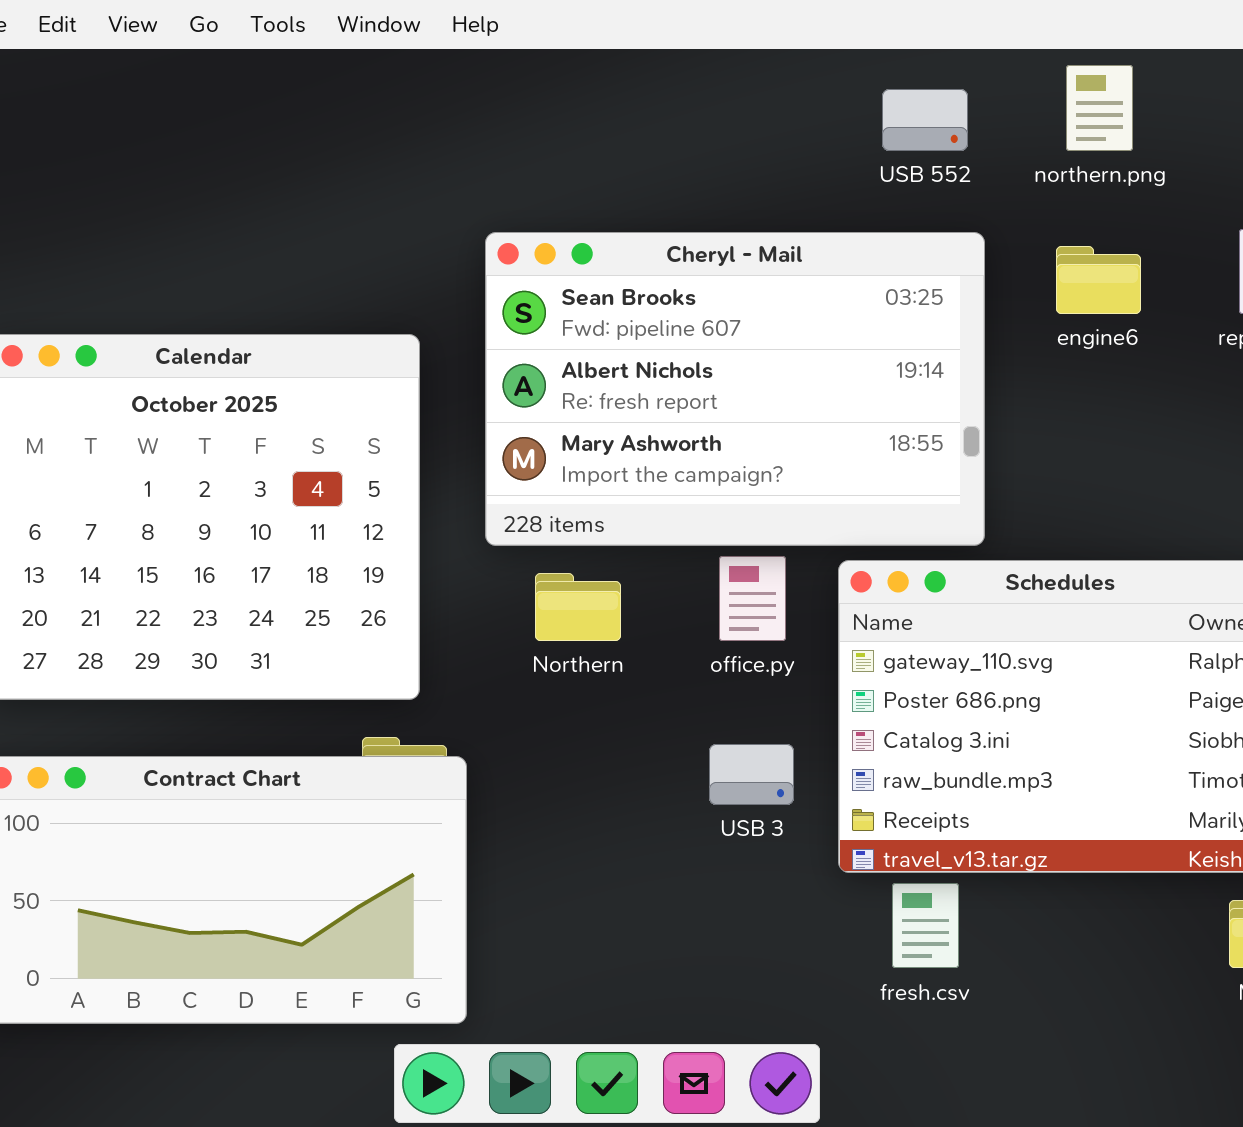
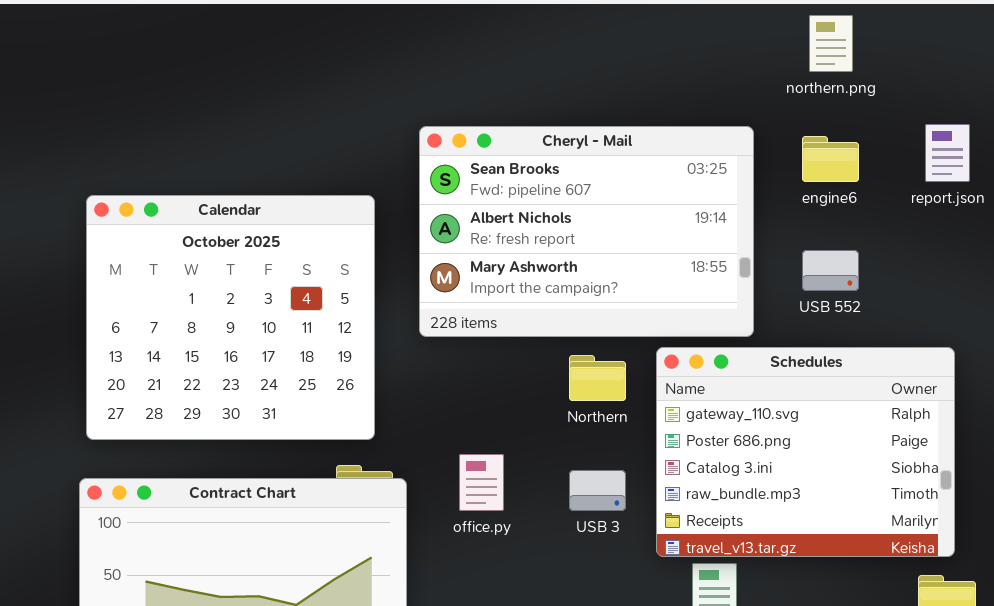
USB 552: [882,89,968,151] -> [802,250,859,291], moved
office.py: [719,556,786,641] -> [459,454,504,511], moved
Northern: [535,573,621,641] -> [569,355,626,401], moved

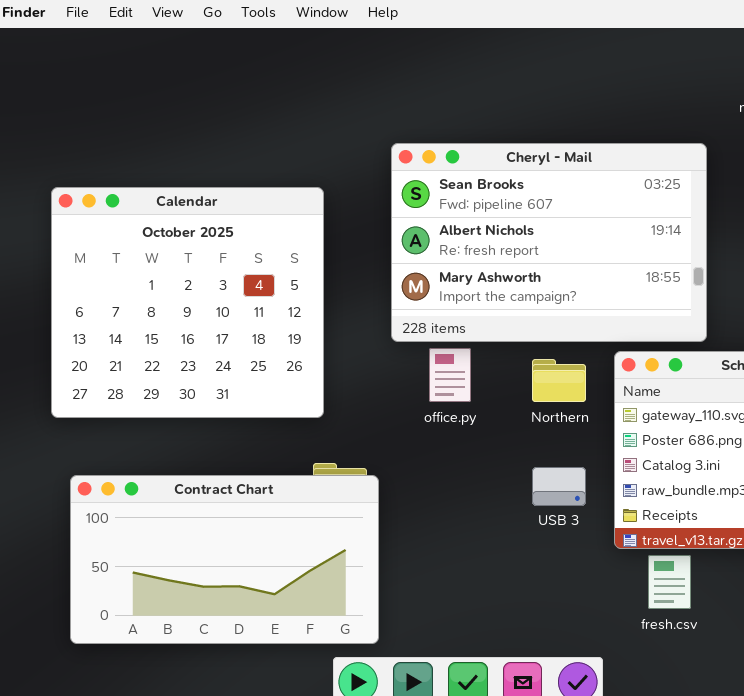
Calendar: [86,195,375,440] -> [51,187,324,418], moved
office.py: [459,454,504,511] -> [429,348,471,402], moved

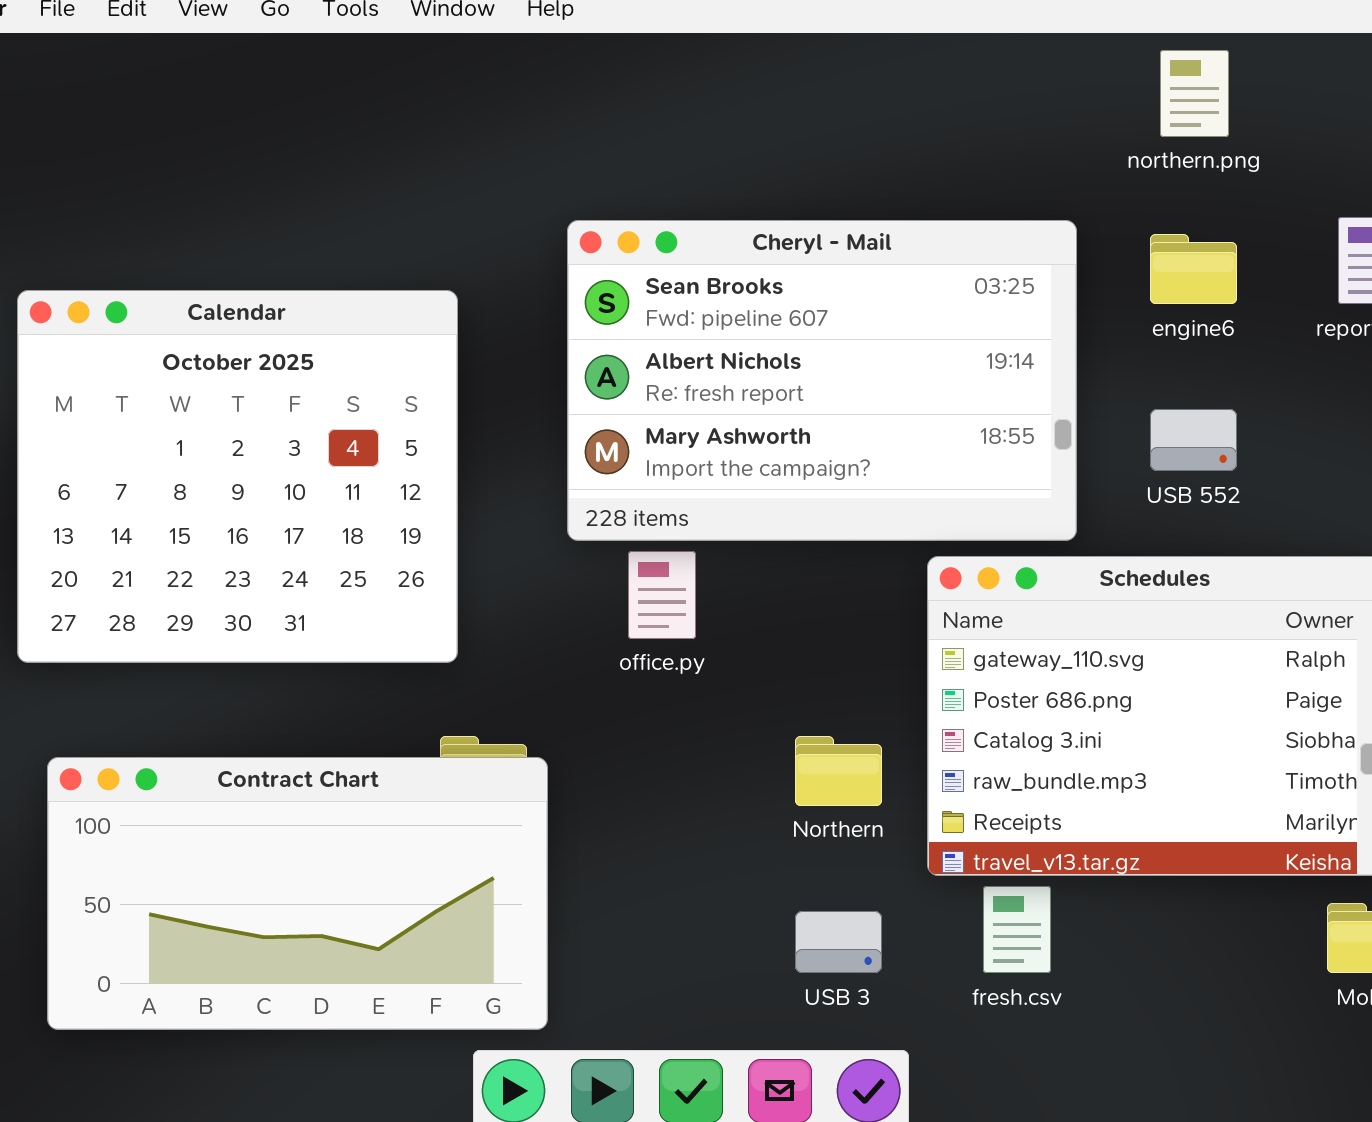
Northern: [532,359,586,402] -> [795,736,882,806], moved
USB 3: [532,467,586,506] -> [795,911,882,973], moved

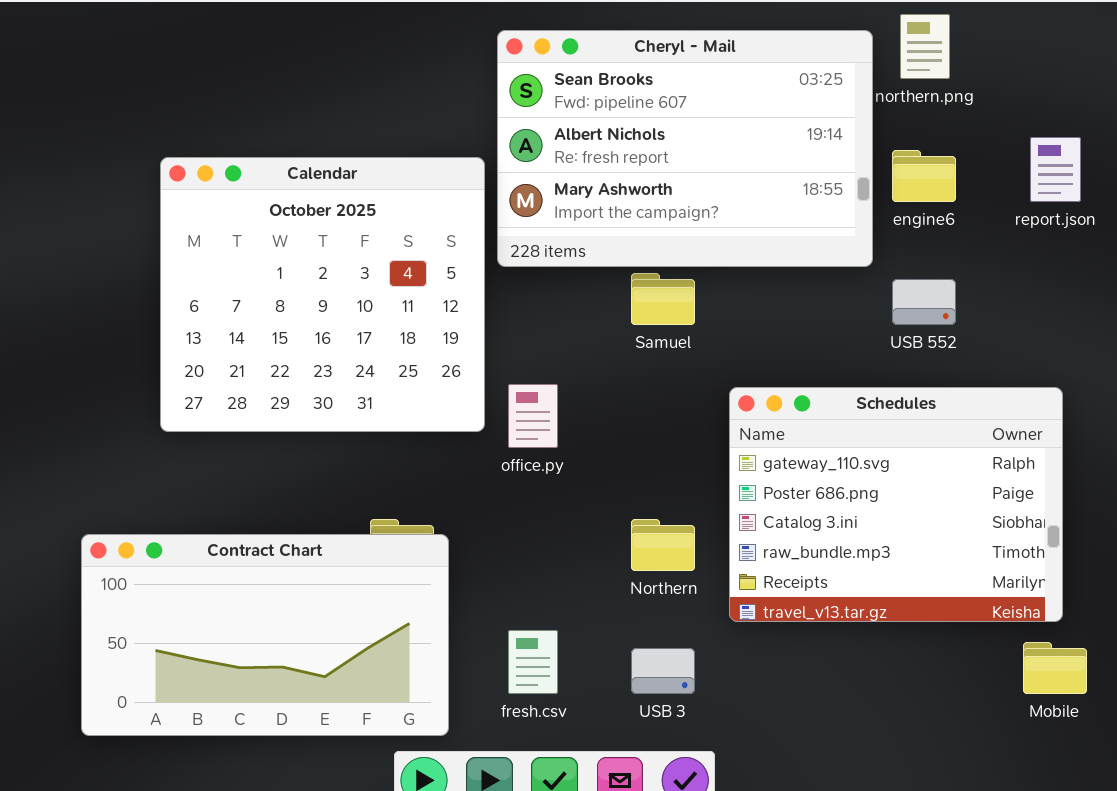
Cheryl - Mail: [567,220,1077,541] -> [497,30,873,267], moved
Calendar: [17,290,458,663] -> [160,157,485,432], moved
fresh.csv: [983,886,1051,973] -> [508,630,558,694], moved

